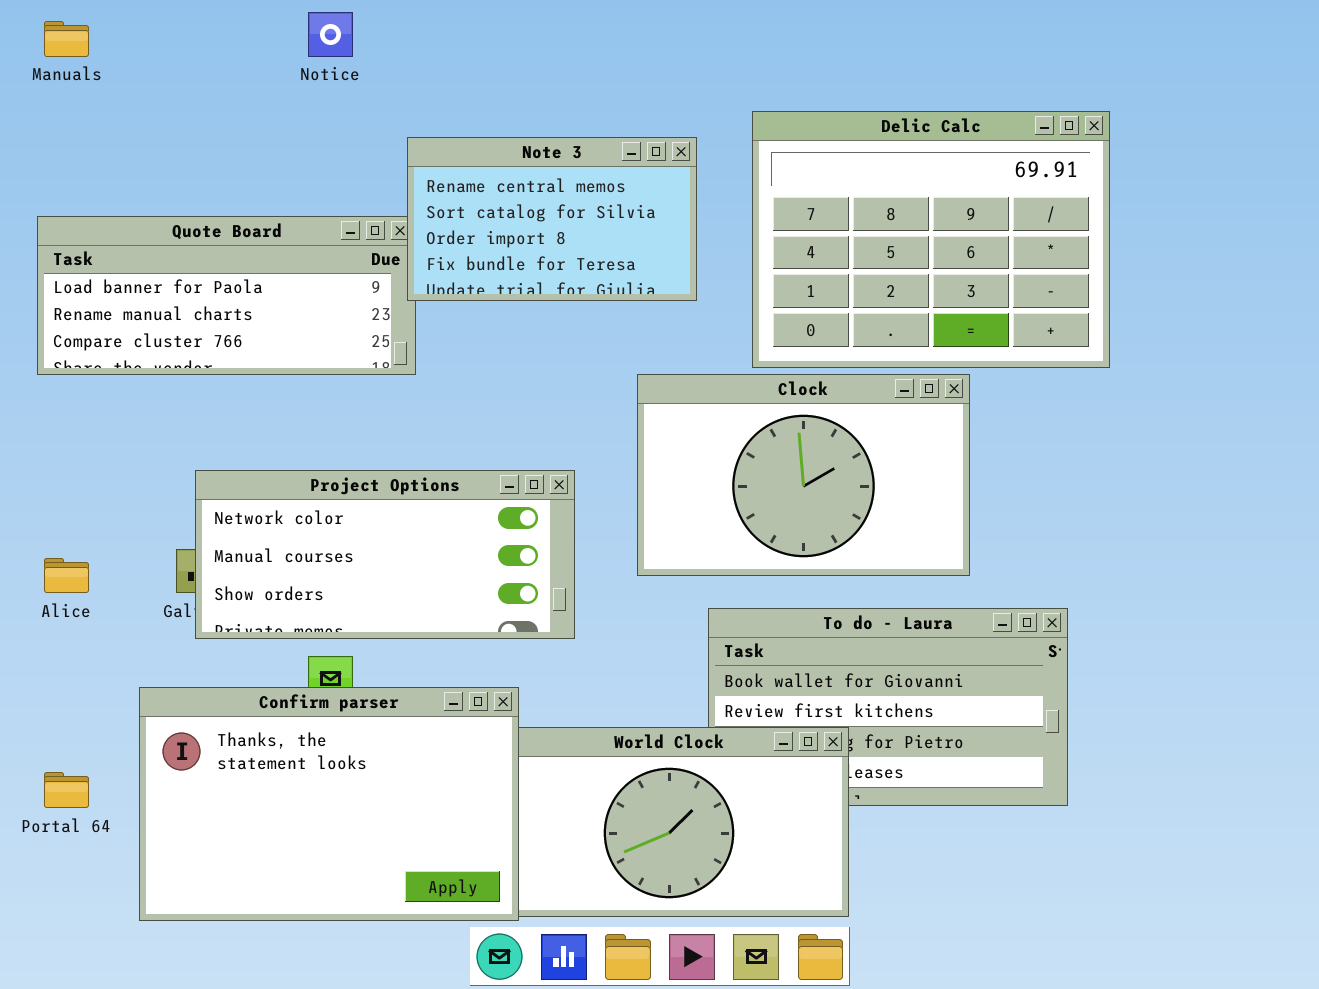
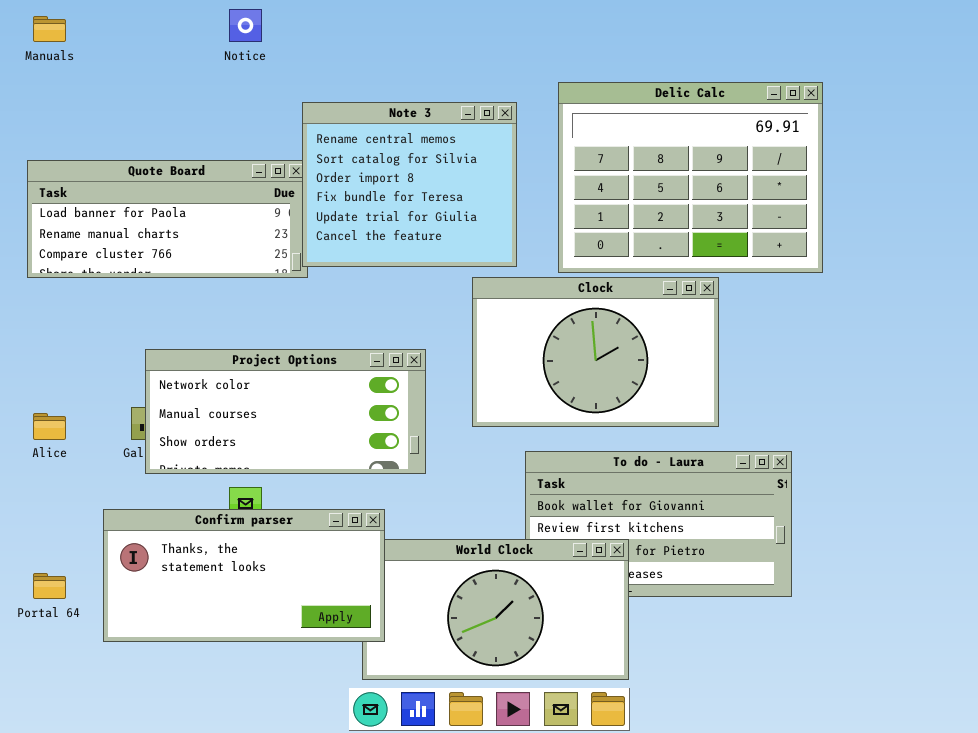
Note 3: [407,137,697,301] -> [302,102,517,267], resized
Confirm parser: [139,687,519,921] -> [103,509,385,642], resized

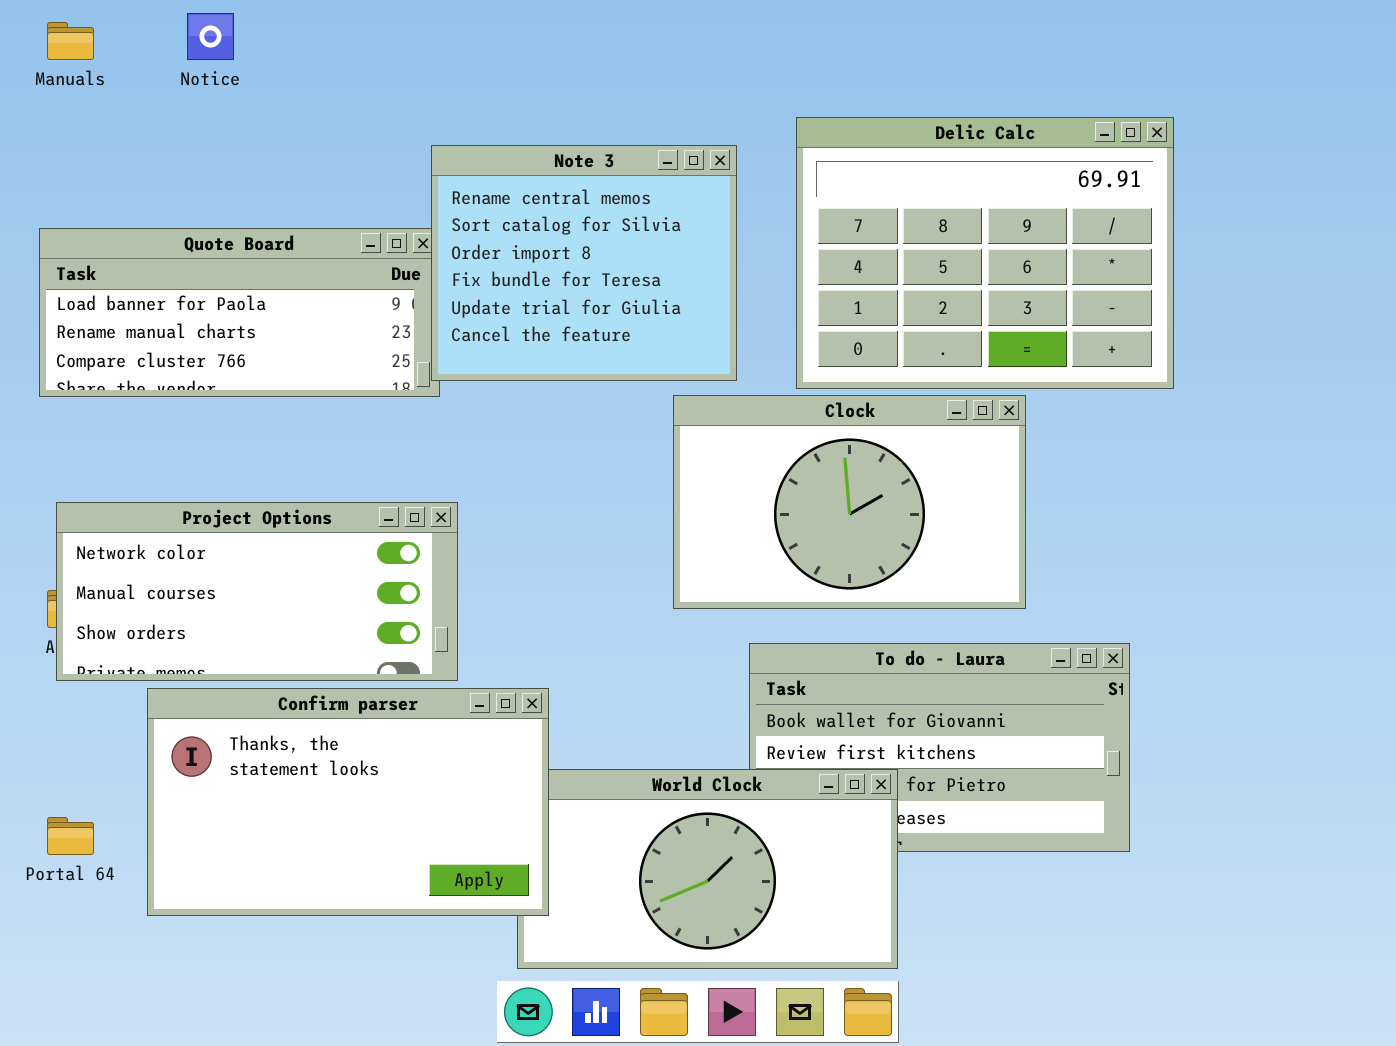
Notice: [229,9,262,42] -> [187,13,234,60], moved
Project Options: [145,349,426,474] -> [56,502,458,681], moved
Confirm parser: [103,509,385,642] -> [147,688,549,916], resized

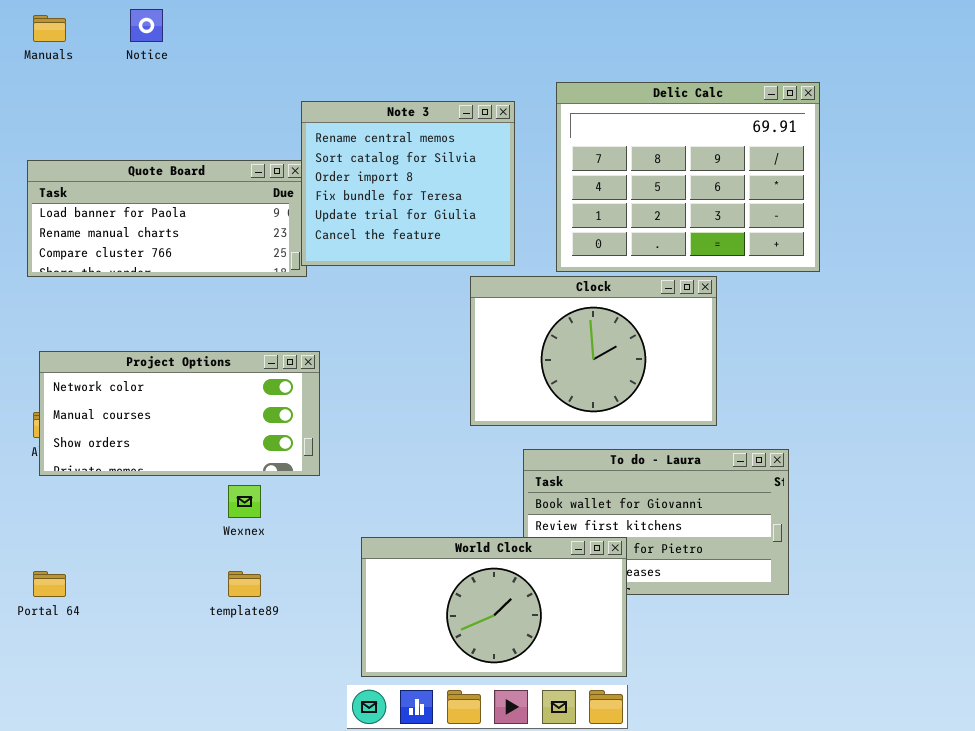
Confirm parser: [147,688,549,916] -> none, closed

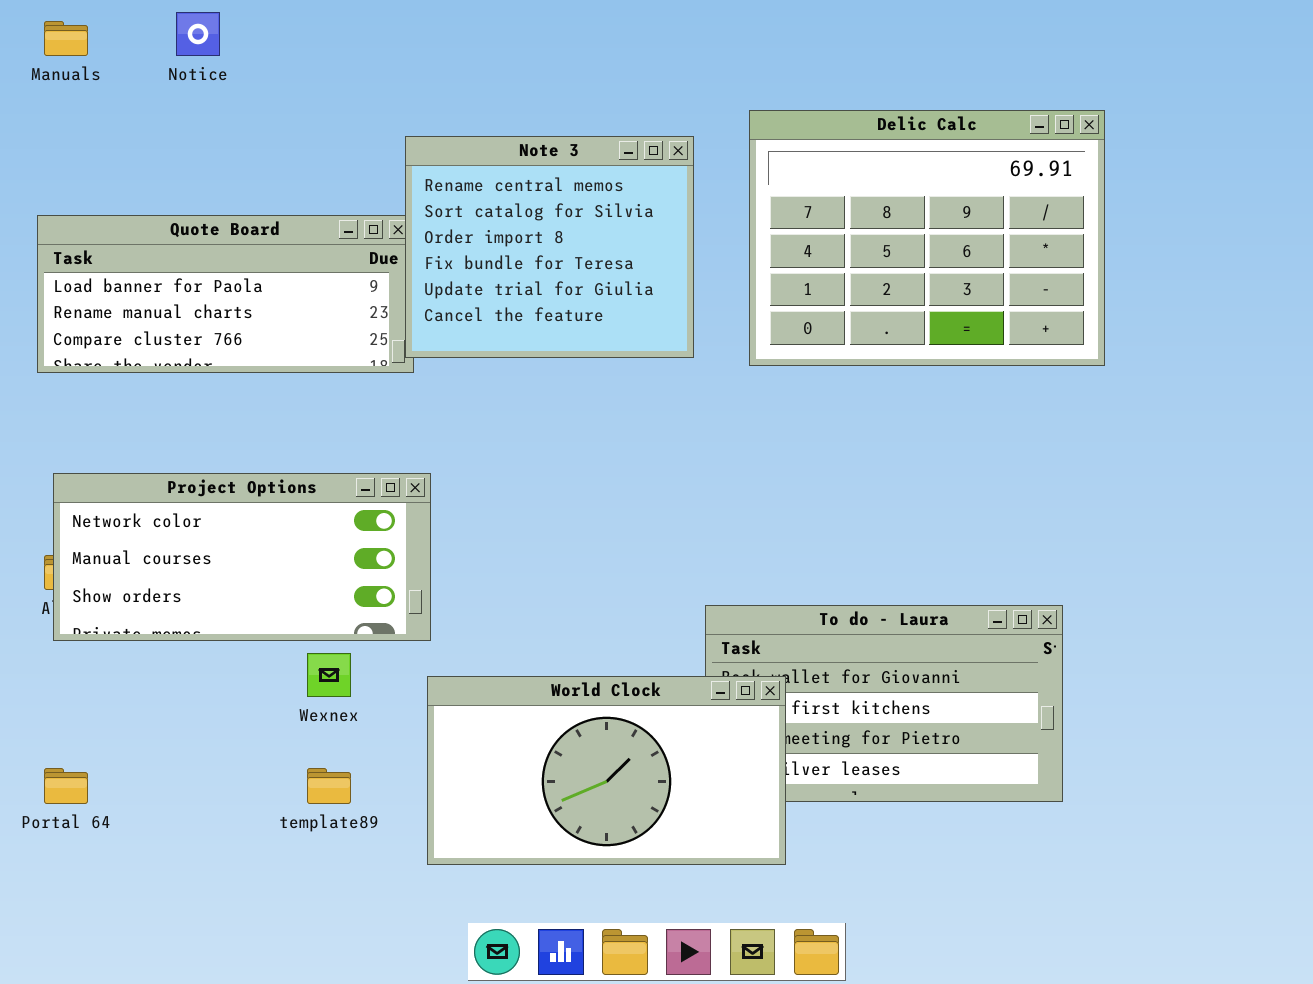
Clock: [470,276,717,426] -> none, closed
World Clock: [361,537,627,677] -> [427,676,786,865], moved

